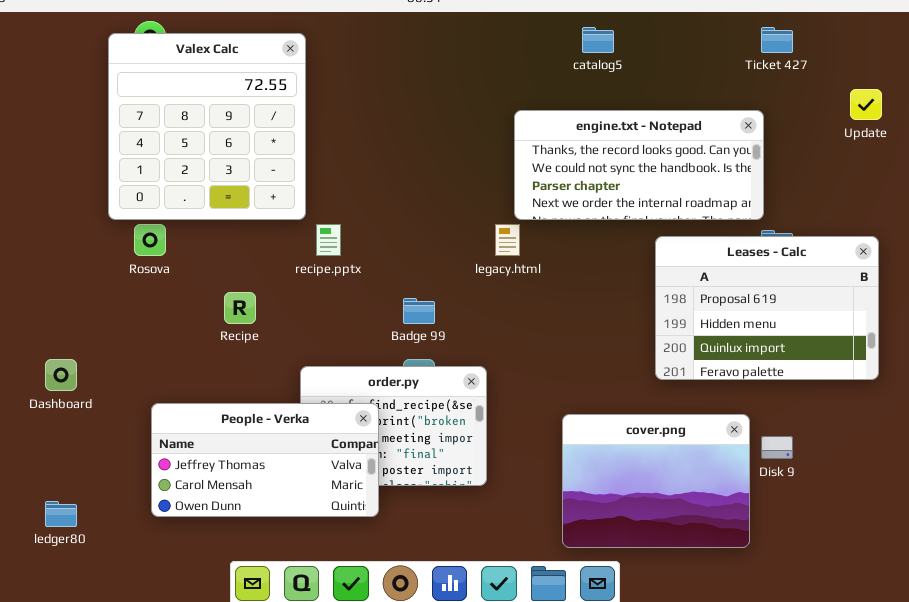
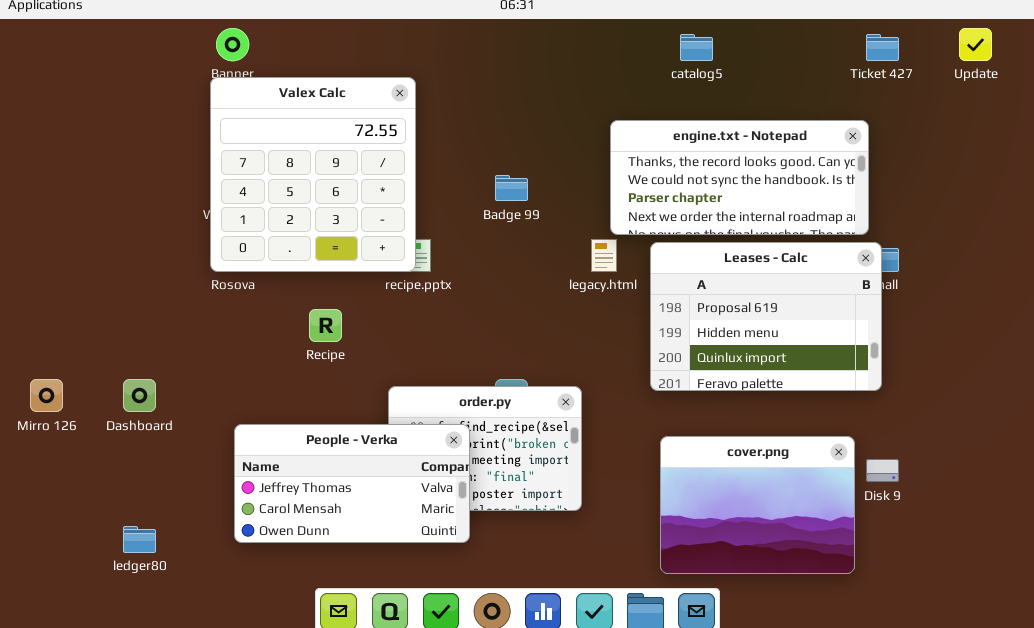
Valex Calc: [108,33,306,220] -> [210,77,416,272], moved
Update: [850,89,882,120] -> [959,28,992,61], moved
Leases - Calc: [655,236,879,380] -> [650,242,882,391], moved
Badge 99: [403,298,435,324] -> [495,175,528,201], moved

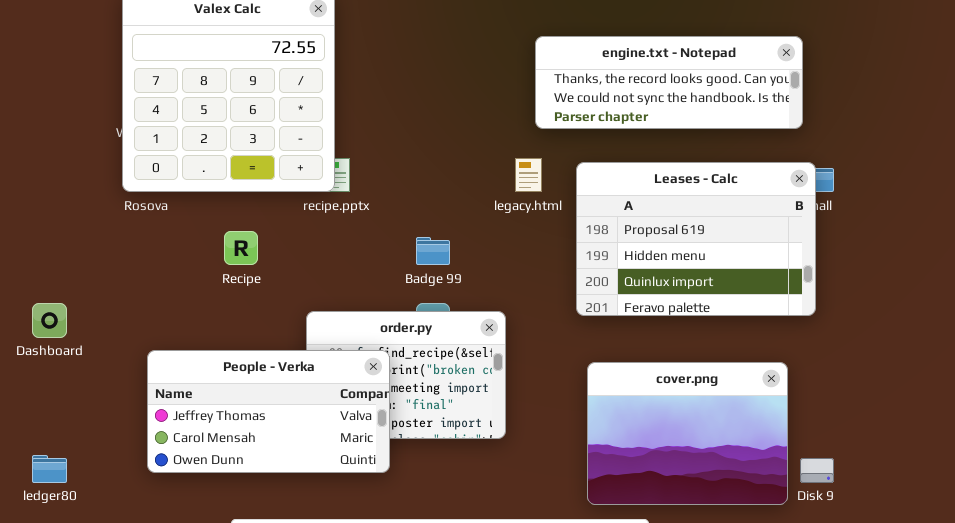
engine.txt - Notepad: [610,120,869,235] -> [535,36,803,129], resized
Badge 99: [495,175,528,201] -> [416,237,450,265], moved
Disk 9: [866,459,899,482] -> [800,458,834,483], moved

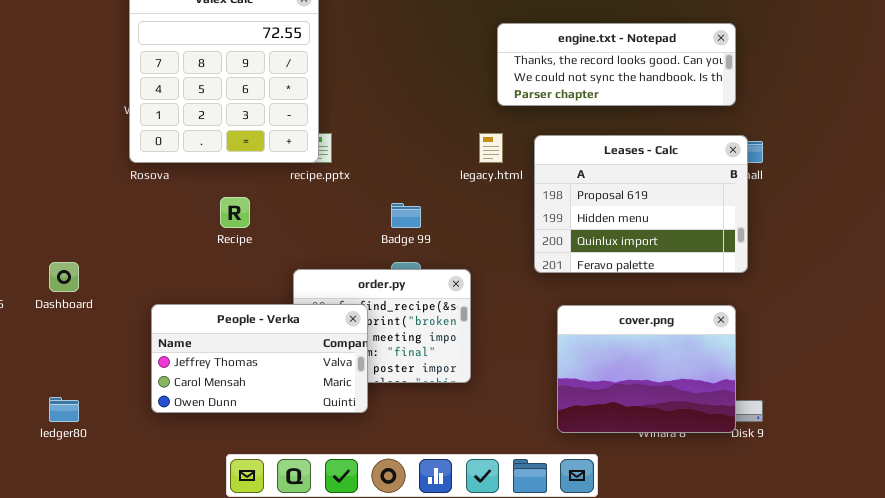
cover.png: [587,362,788,505] -> [557,305,736,433], moved

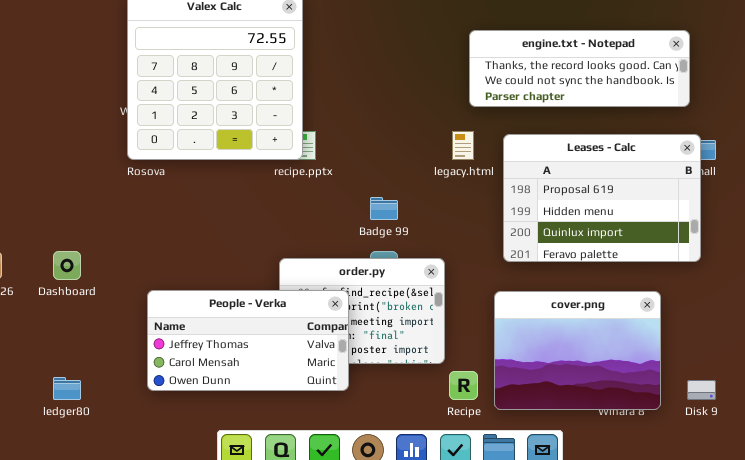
Recipe: [220,197,250,228] -> [449,371,478,400], moved
cover.png: [557,305,736,433] -> [494,291,661,410], moved

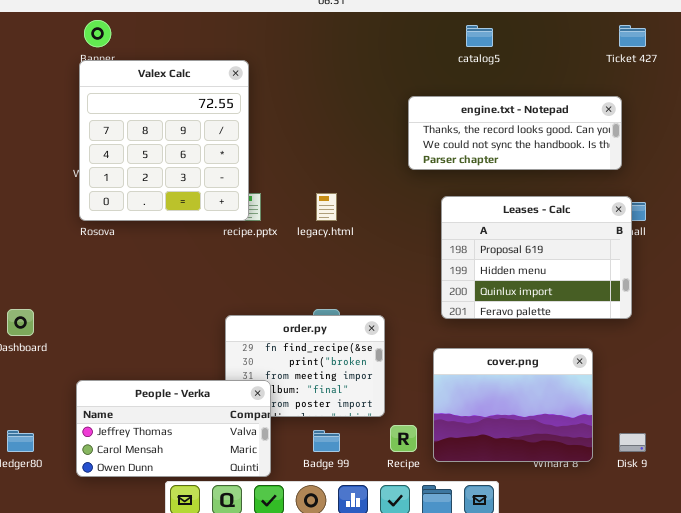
legacy.html: [452,131,474,160] -> [316,193,337,221], moved
Badge 99: [370,197,398,220] -> [313,430,340,452], moved
People - Verka: [147,290,349,391] -> [76,380,271,477], moved

